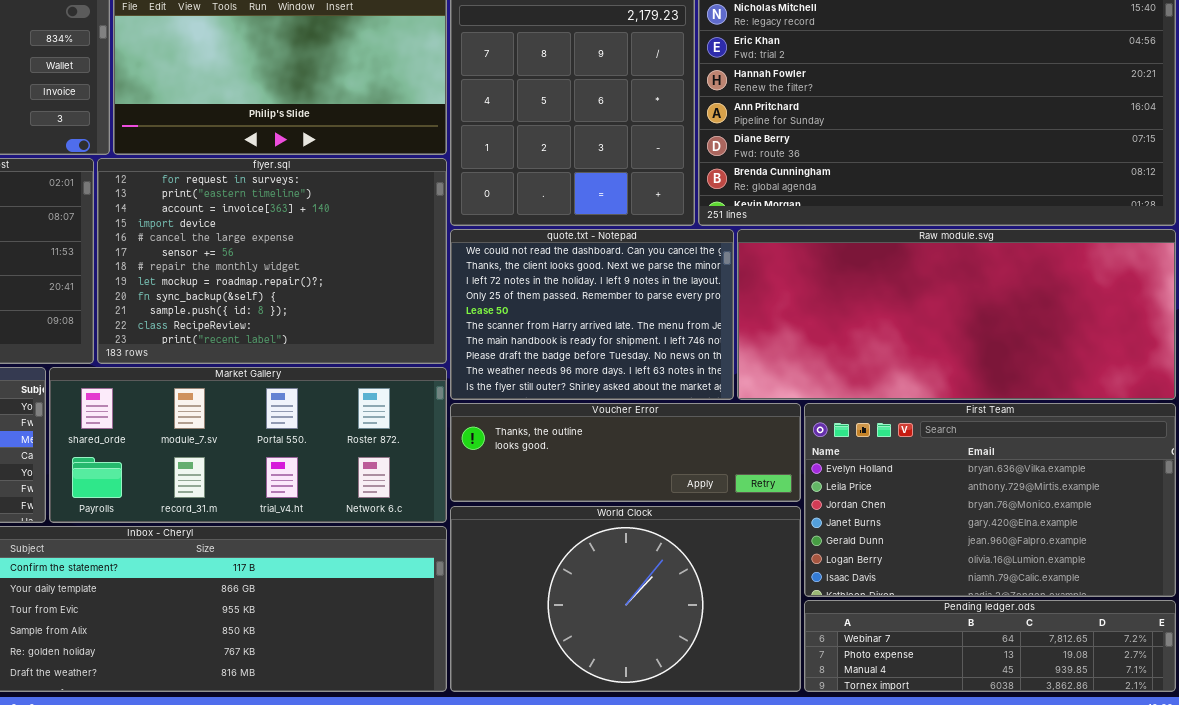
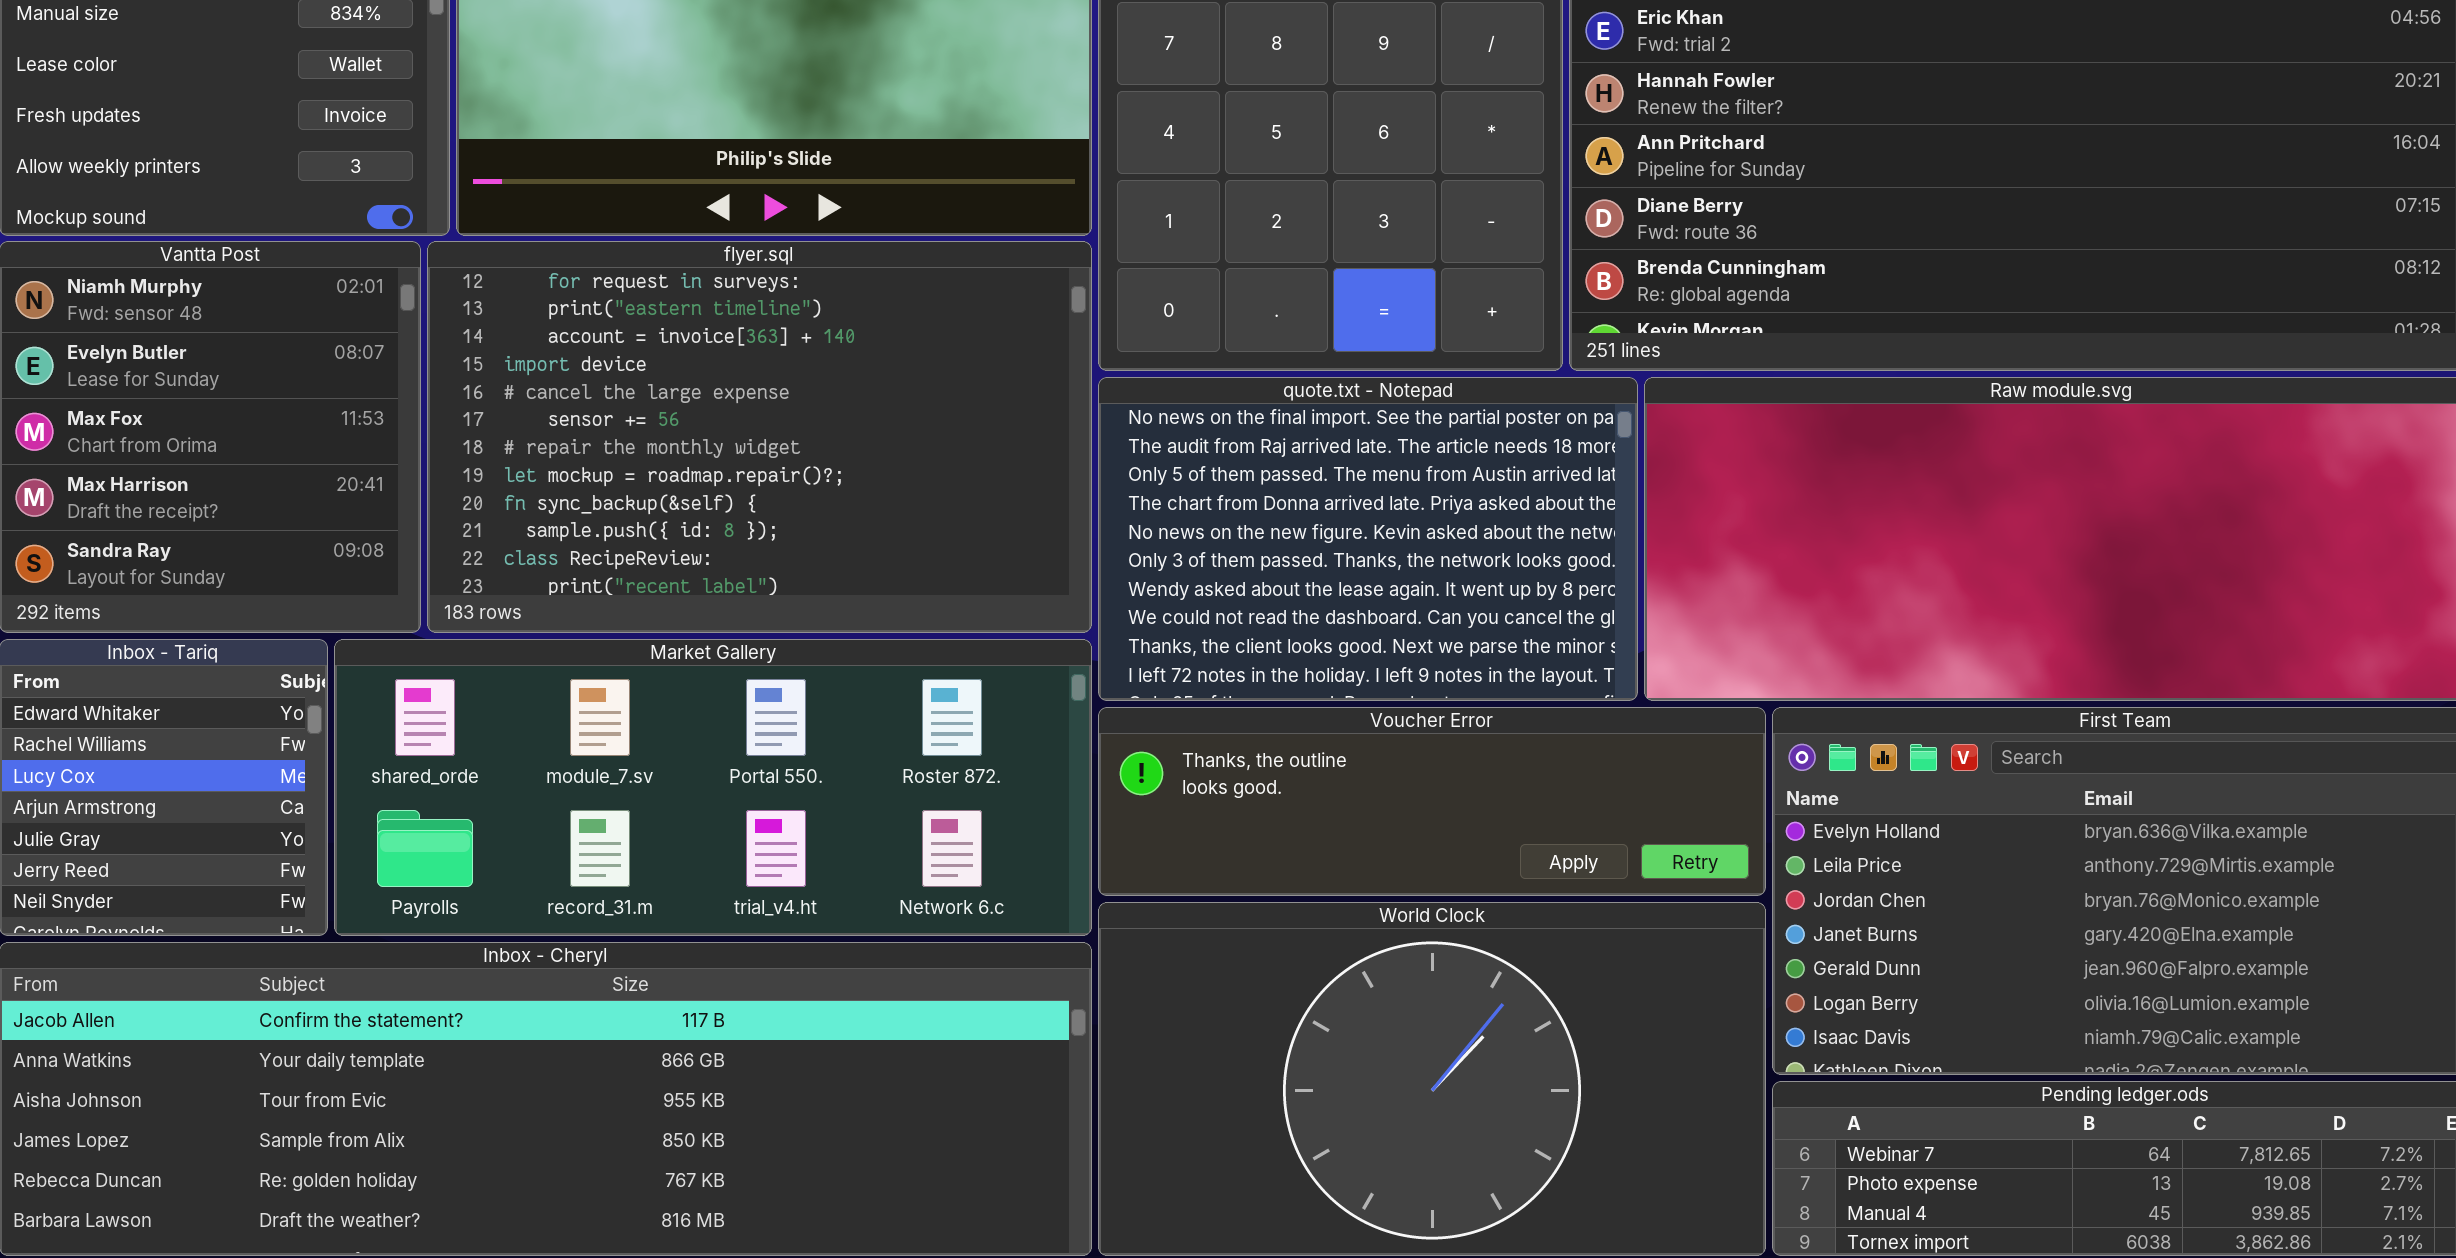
quote.txt - Notepad: [450,229,734,400] -> [1098,377,1638,701], scrolled up 7 rows

